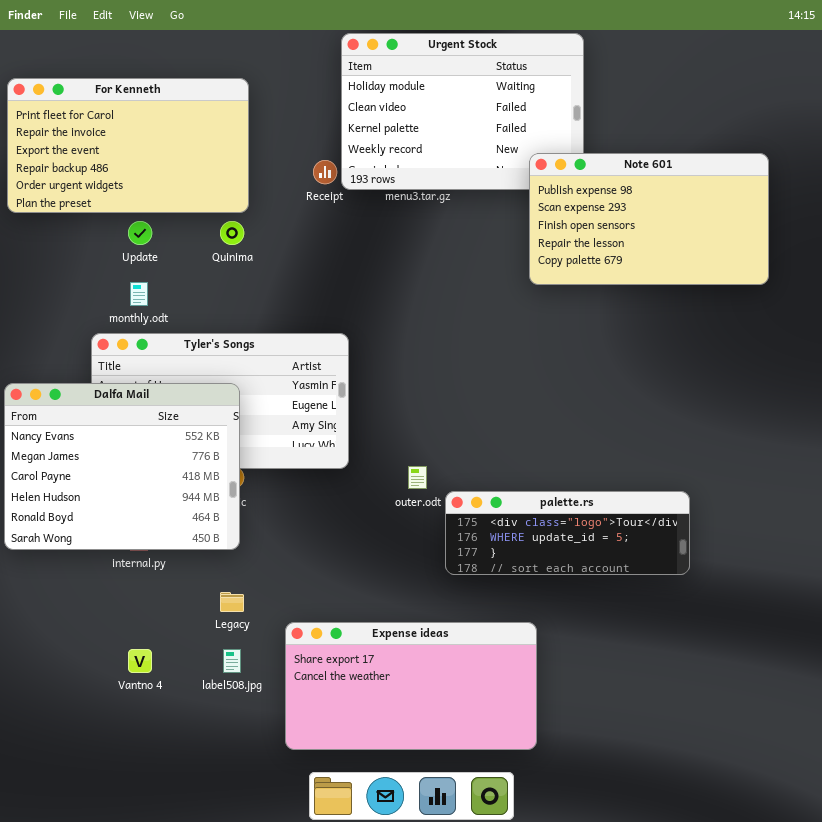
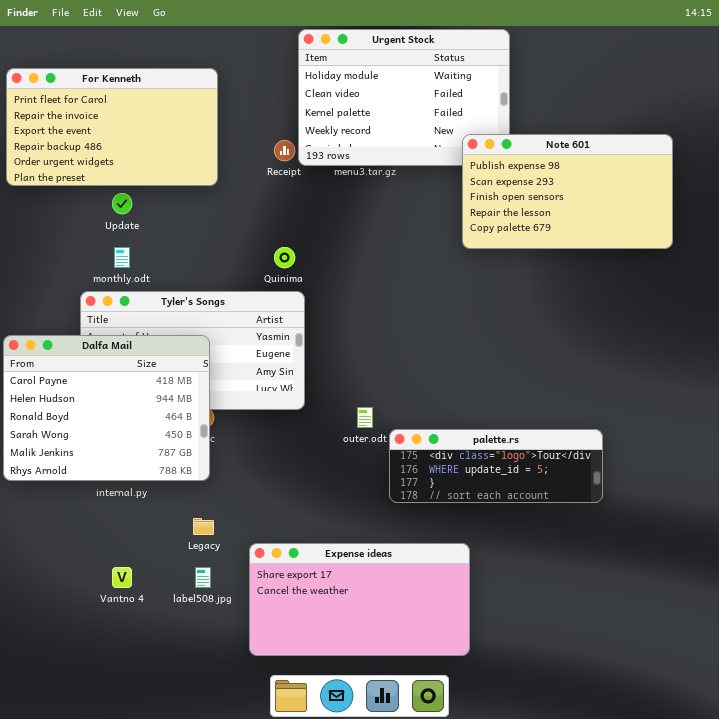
Quinima: [220,221,244,245] -> [274,247,295,268], moved
Dalfa Mail: [4,383,240,550] -> [3,335,210,481], scrolled down 2 rows

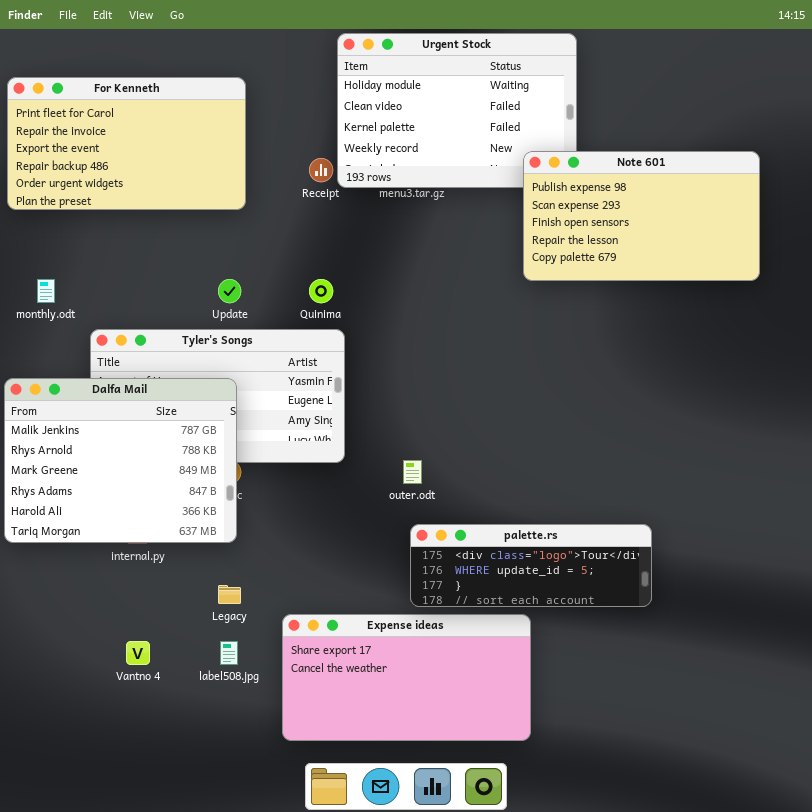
Update: [112,193,132,214] -> [218,279,241,303], moved
monthly.odt: [114,247,130,268] -> [37,279,55,303], moved
Dalfa Mail: [3,335,210,481] -> [4,378,237,543], scrolled down 4 rows
palette.rs: [389,429,603,503] -> [410,524,652,607], moved

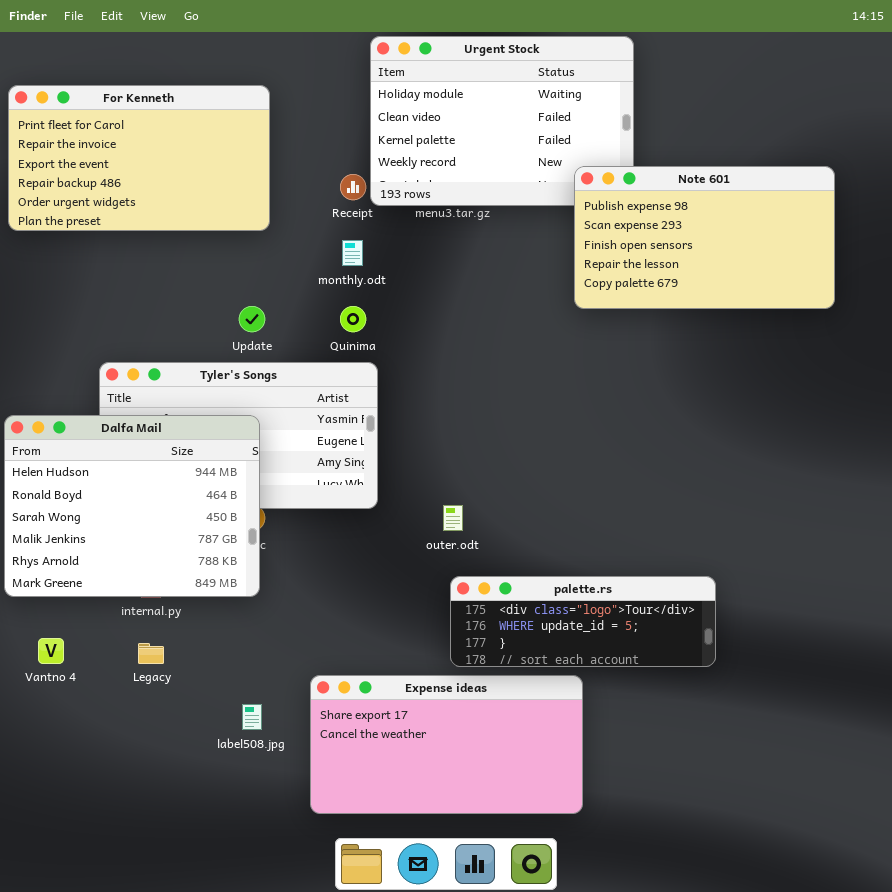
monthly.odt: [37,279,55,303] -> [342,240,363,266], moved
Dalfa Mail: [4,378,237,543] -> [4,415,260,597], scrolled up 3 rows
Legacy: [218,585,241,604] -> [138,643,164,664], moved
Vantno 4: [126,641,150,665] -> [38,638,64,664], moved

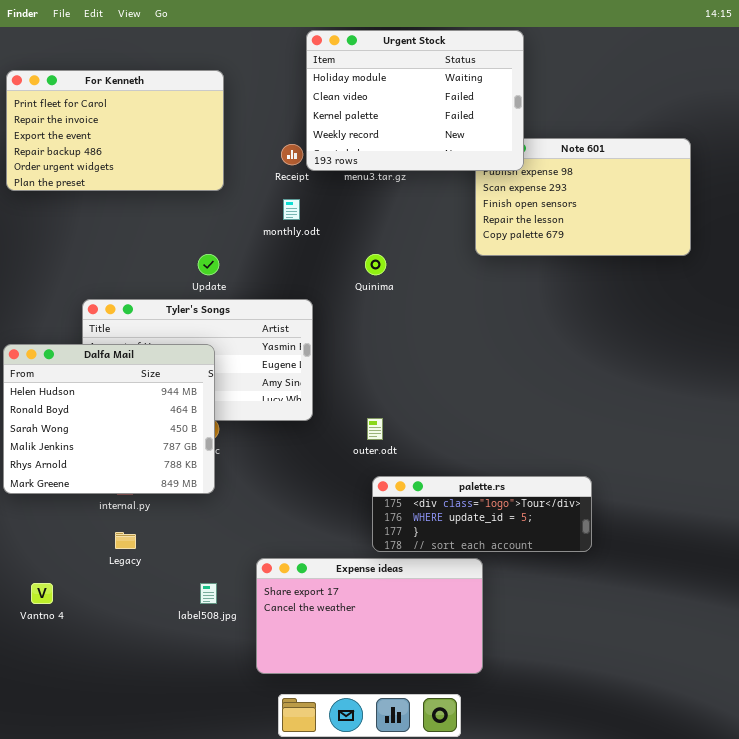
Urgent Stock: [370,36,634,206] -> [306,30,524,171], raised
Quinima: [340,306,366,332] -> [365,254,386,275], moved
Vantno 4: [38,638,64,664] -> [31,583,53,604], moved

